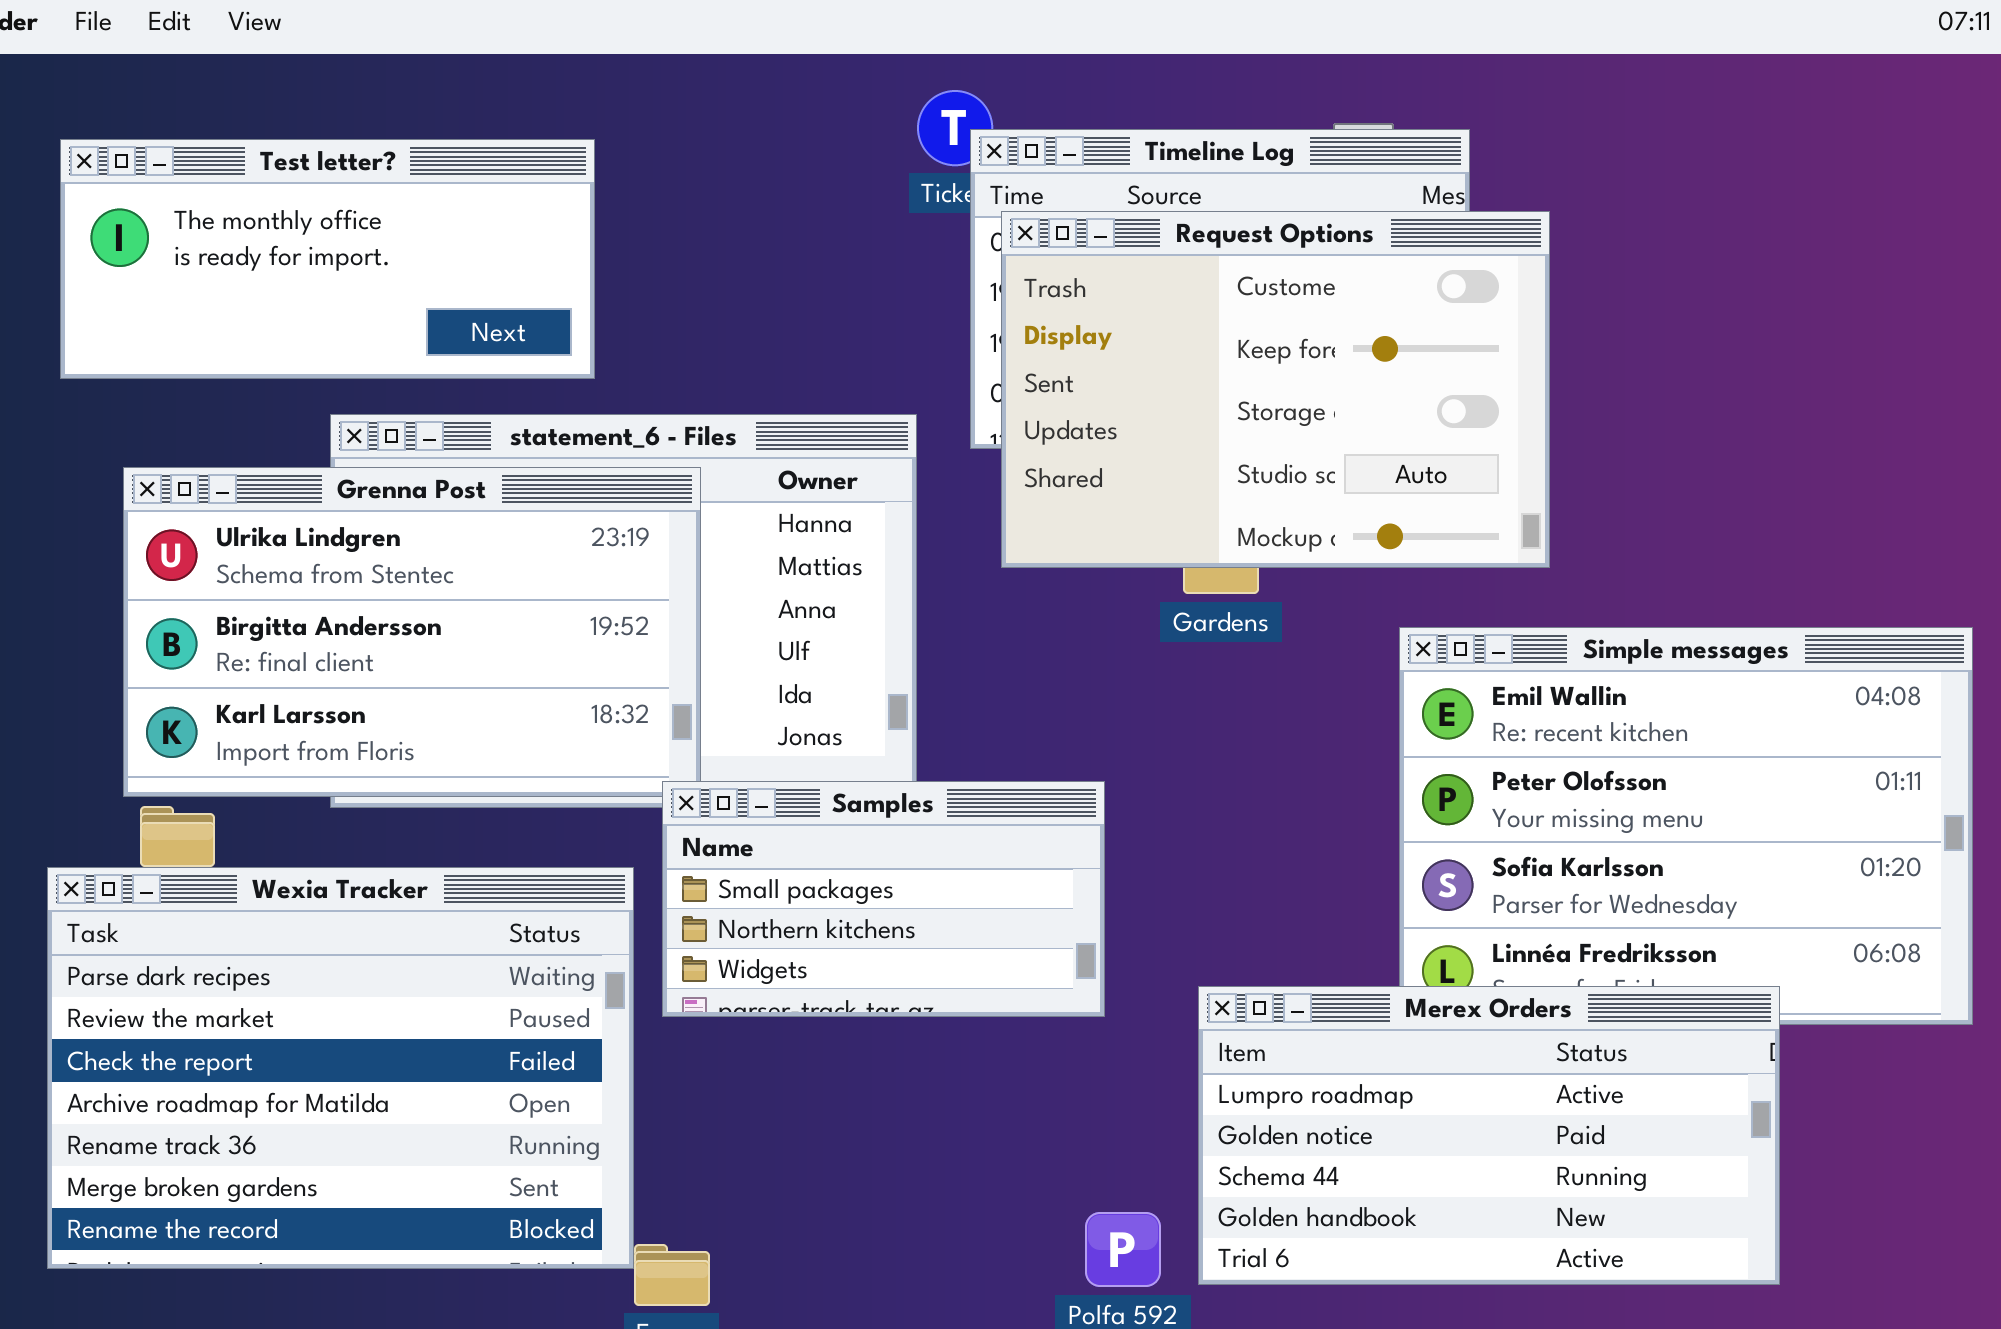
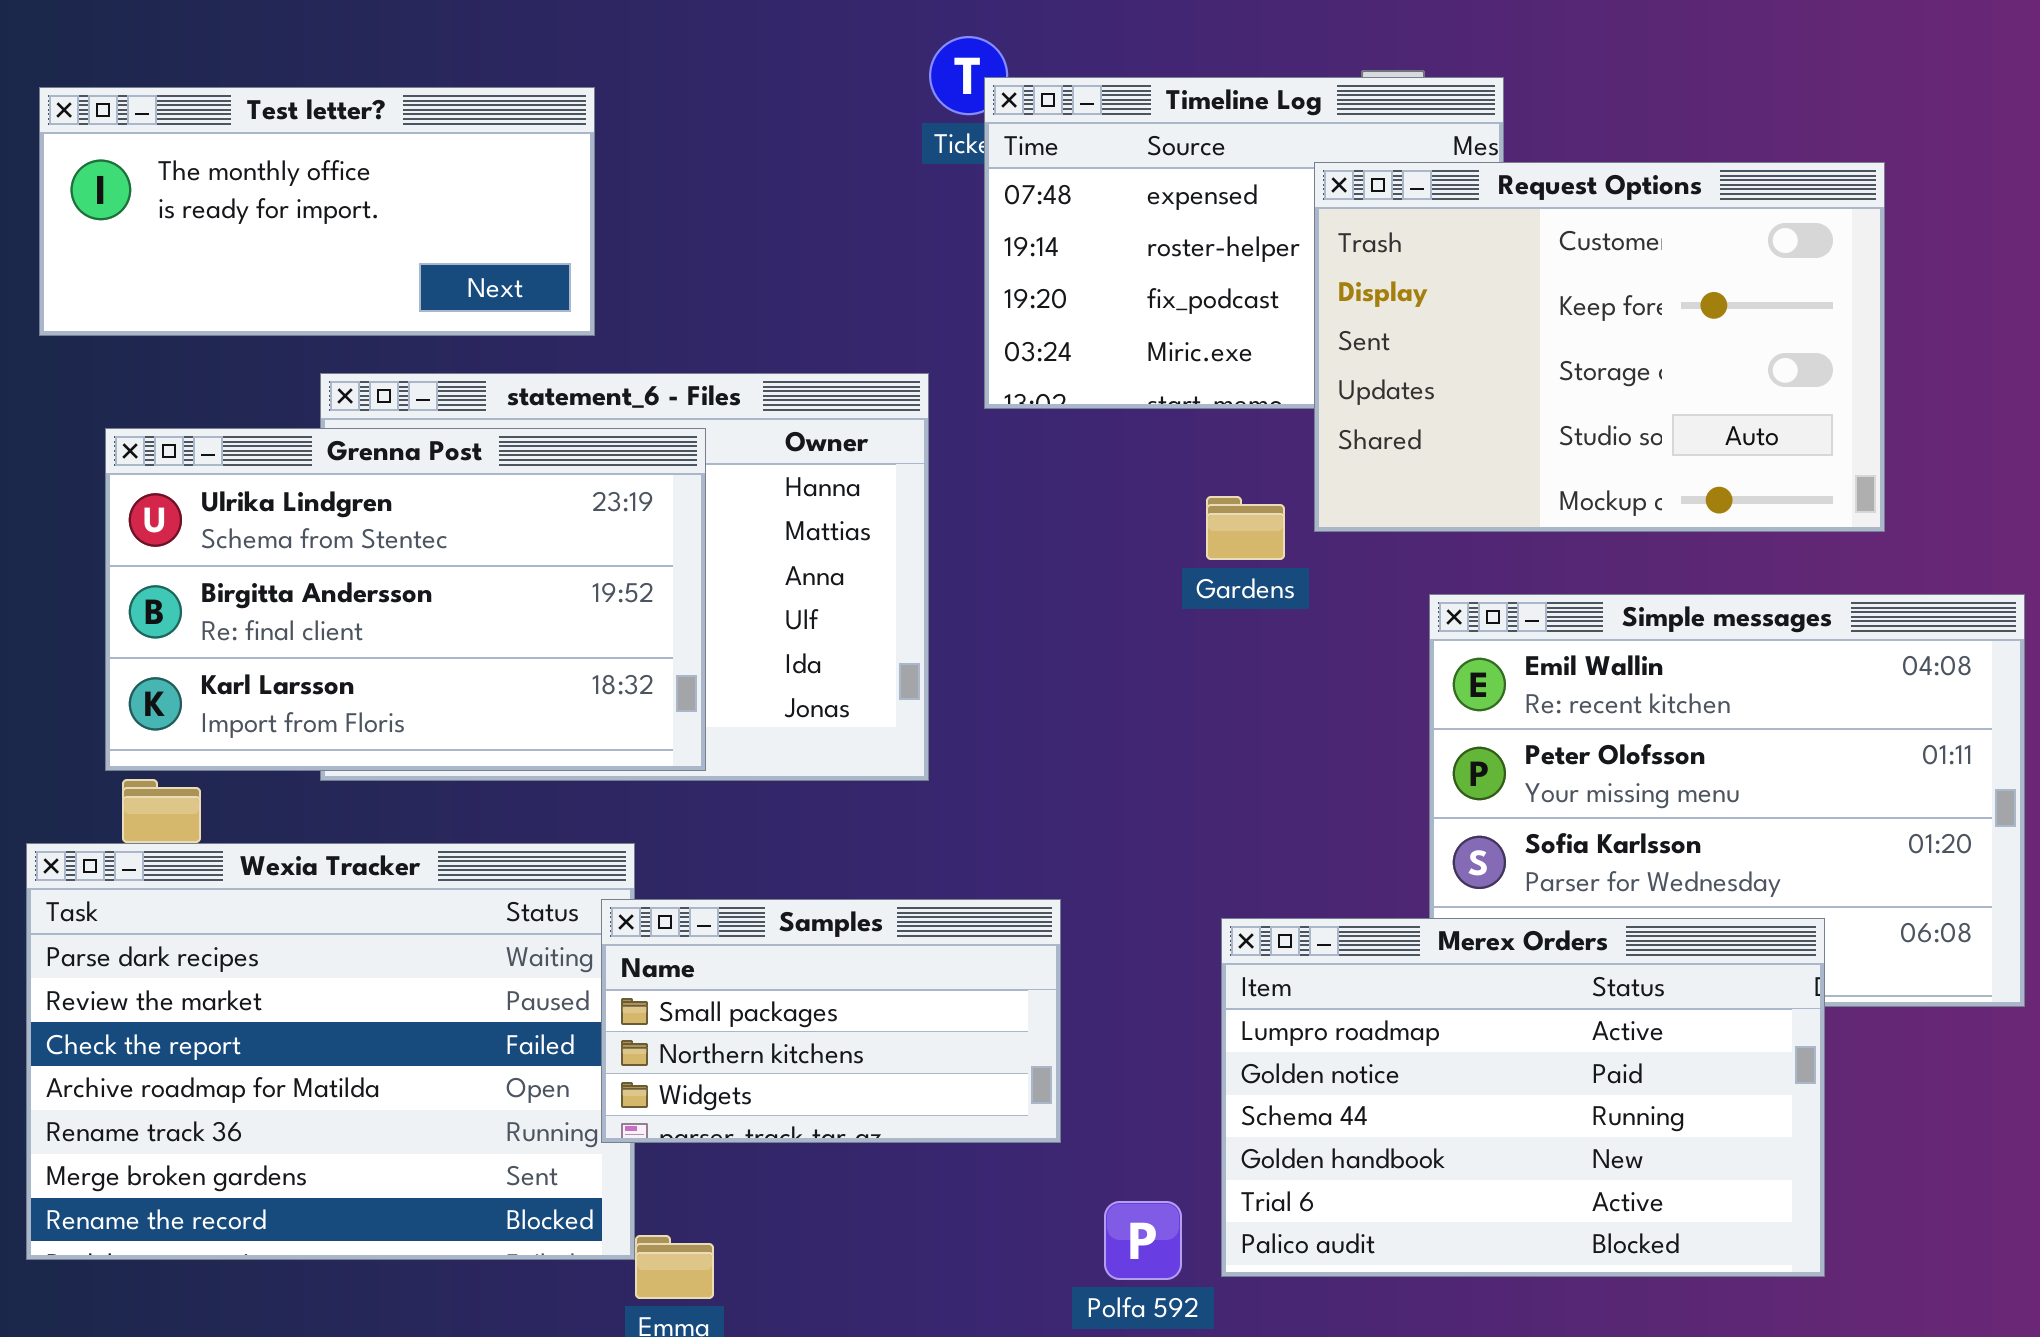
Request Options: [1001,211,1550,568] -> [1314,162,1885,532], moved
Samples: [662,781,1105,1017] -> [601,899,1061,1143], moved
Merex Orders: [1198,986,1780,1285] -> [1221,918,1825,1277], resized

